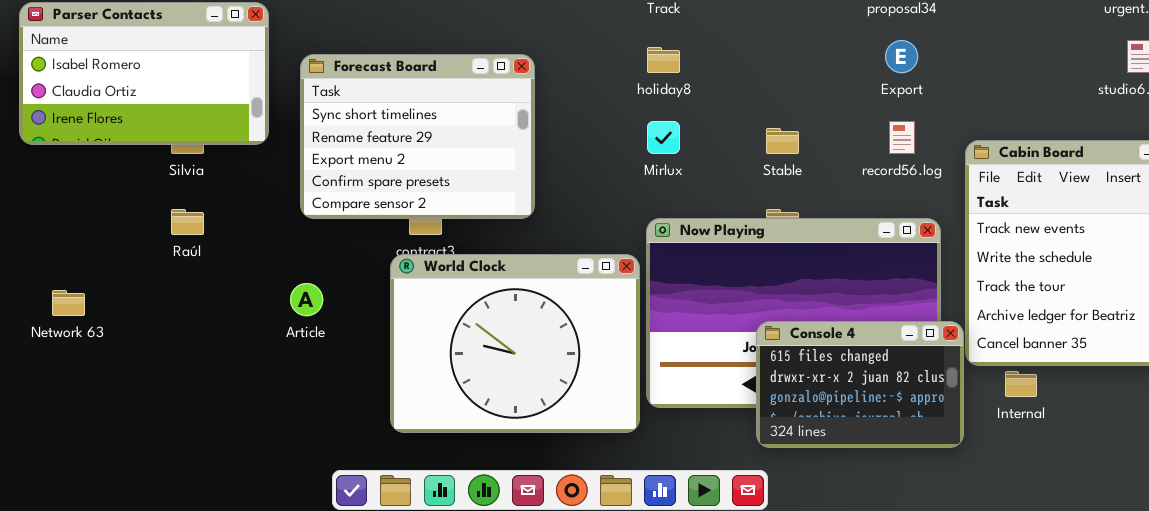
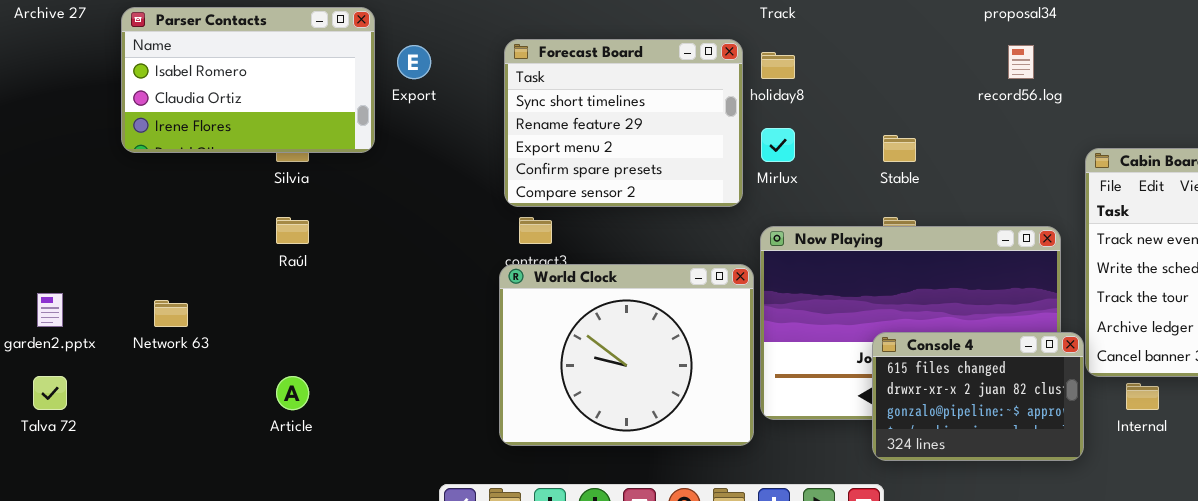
Export: [885,40,918,73] -> [397,45,431,79], moved
Forecast Board: [300,54,535,219] -> [504,39,743,207], moved
record56.log: [889,121,915,154] -> [1008,45,1034,79], moved
Article: [290,283,323,316] -> [276,376,309,410], moved

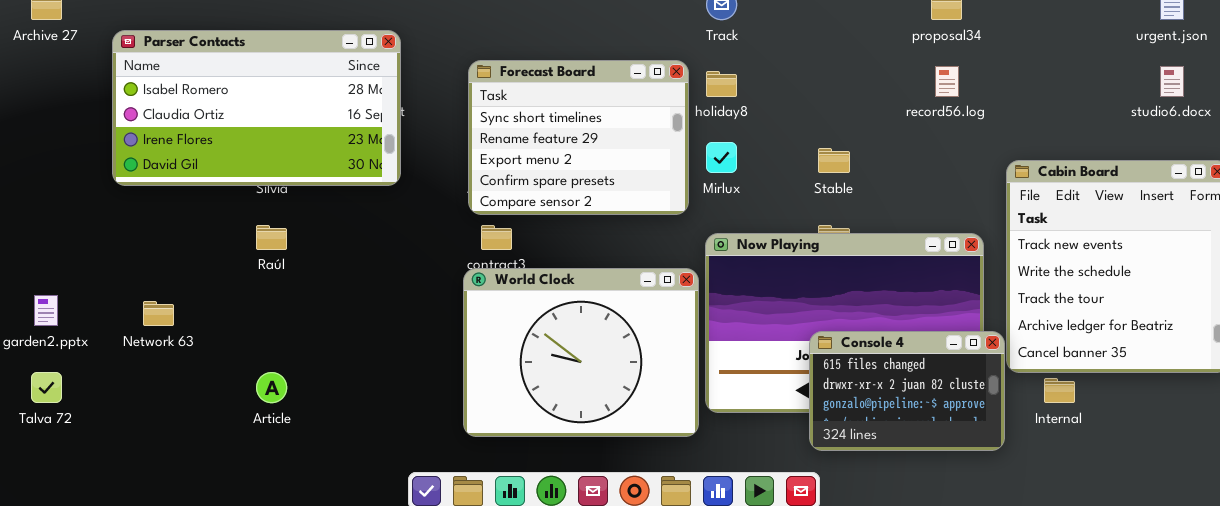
Parser Contacts: [121,7,375,153] -> [112,30,401,186], resized

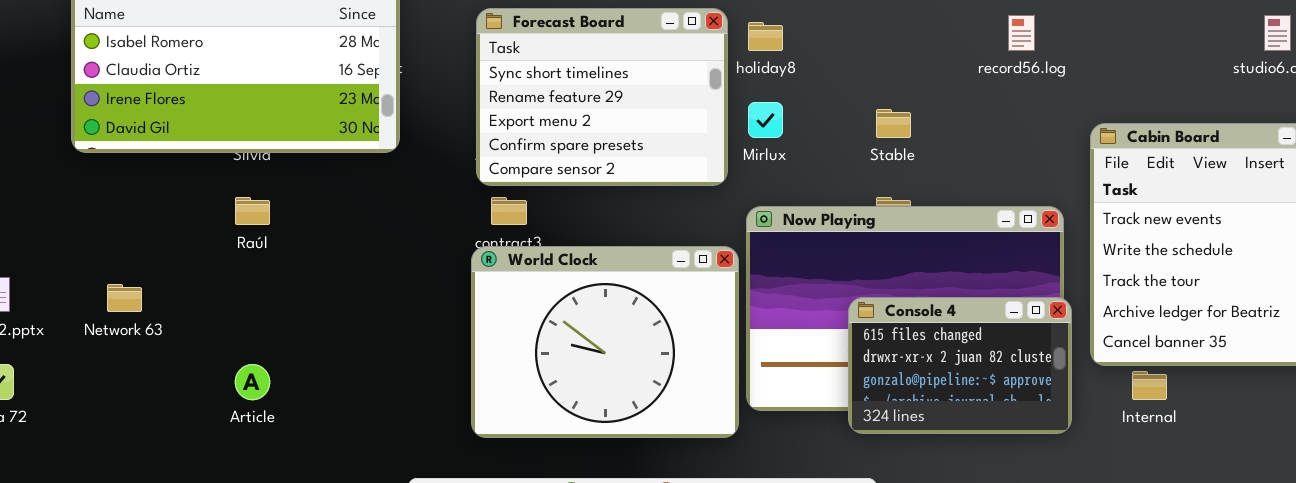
Console 4: [809,331,1005,451] -> [848,297,1072,434], moved

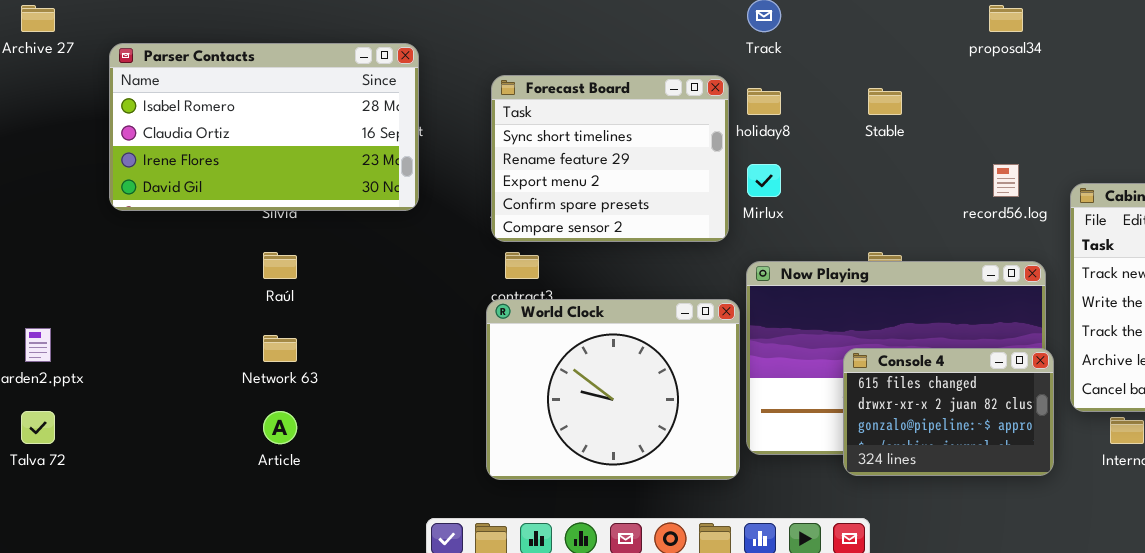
record56.log: [1008,15,1035,51] -> [993,164,1019,197], moved
Stable: [876,109,911,138] -> [868,88,902,115], moved
Network 63: [107,284,142,312] -> [263,335,297,362], moved

